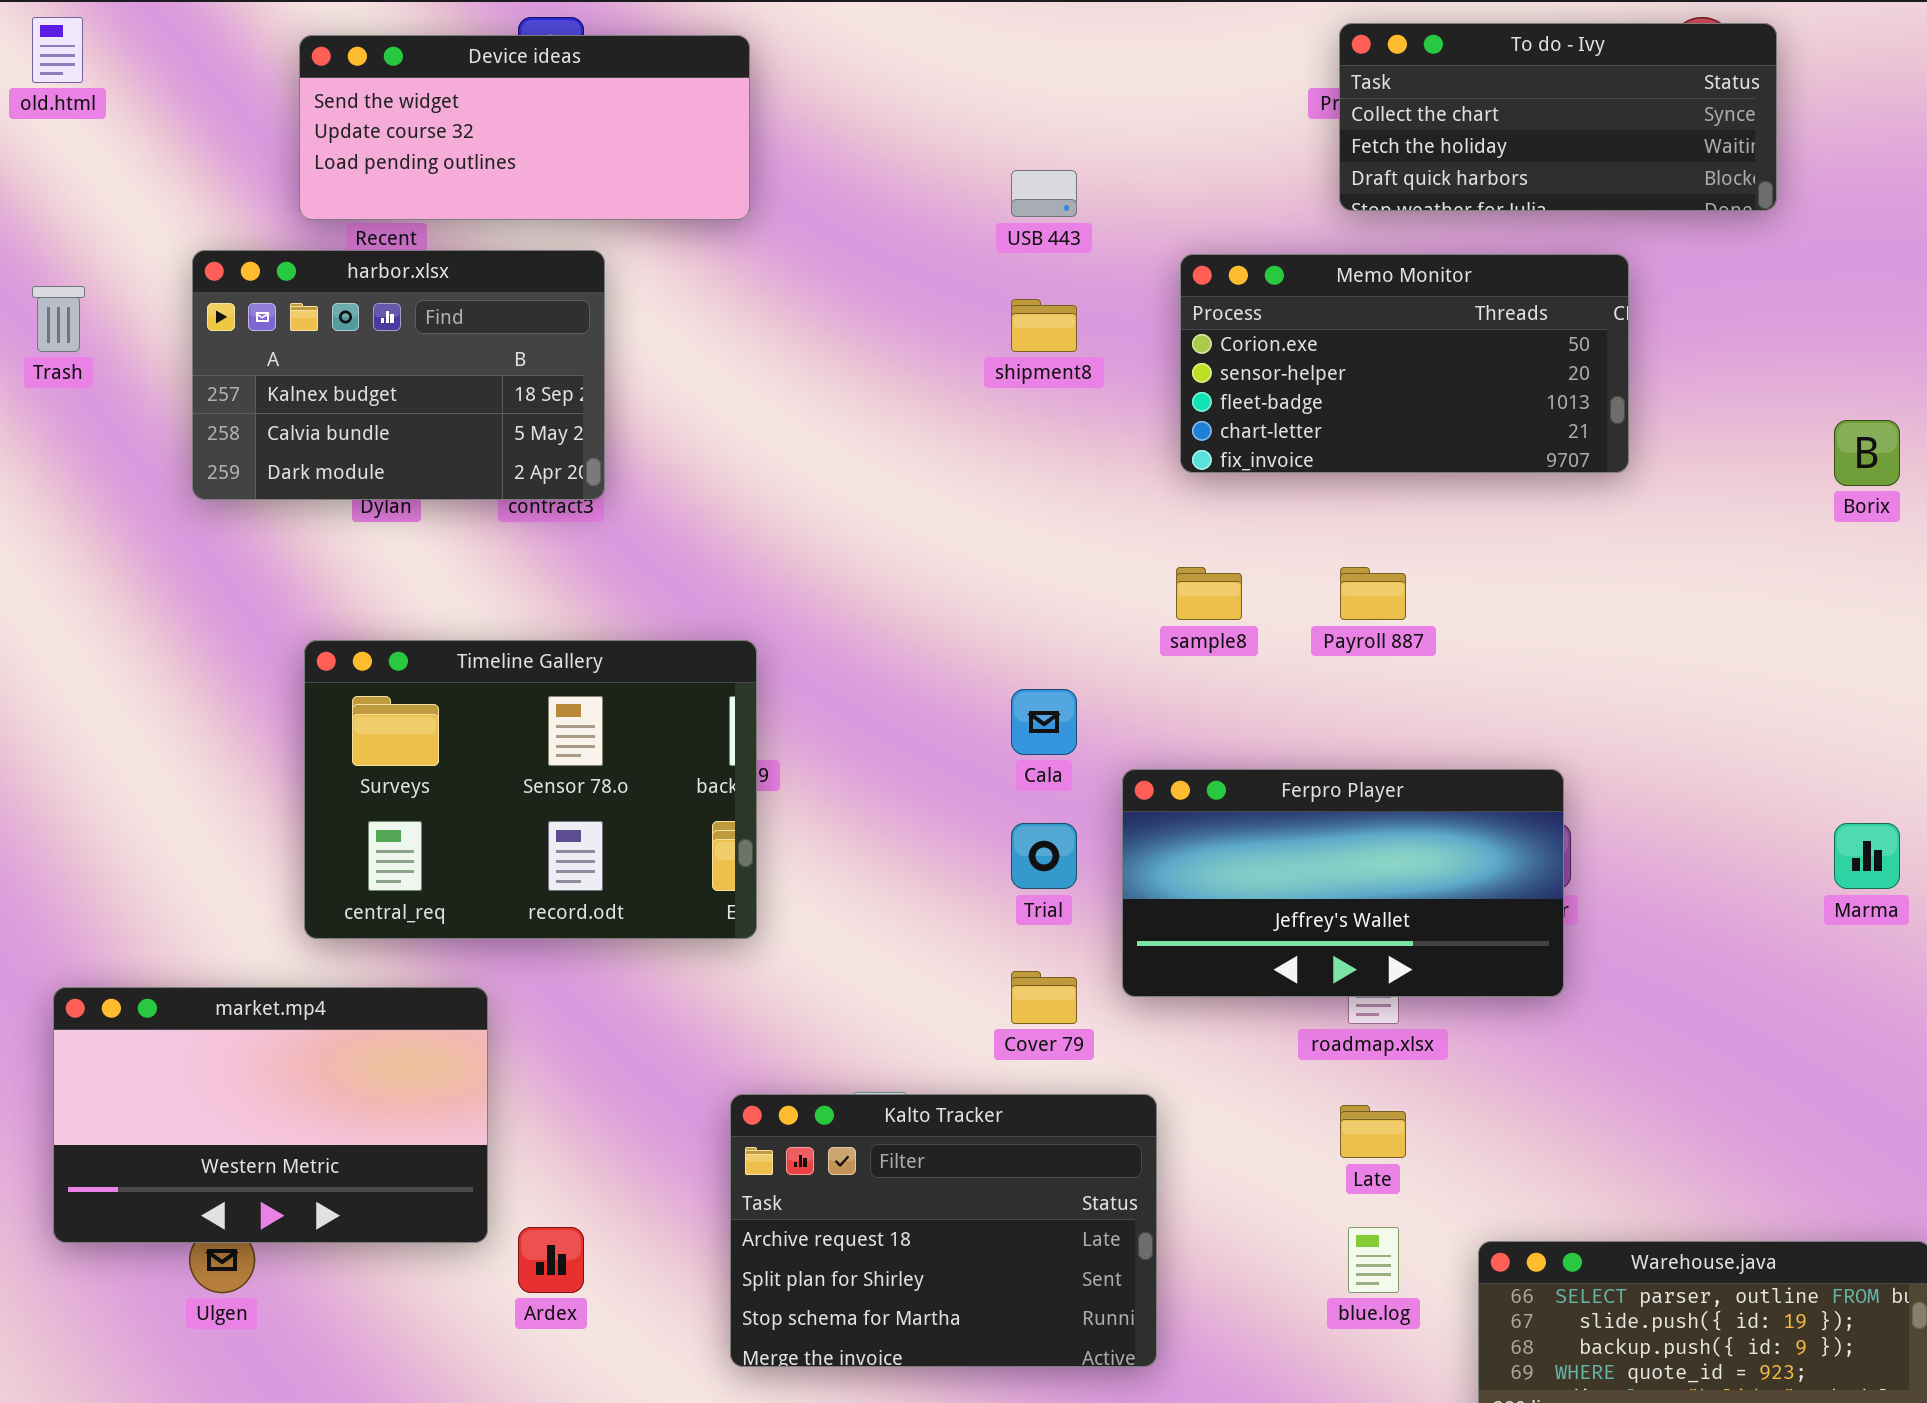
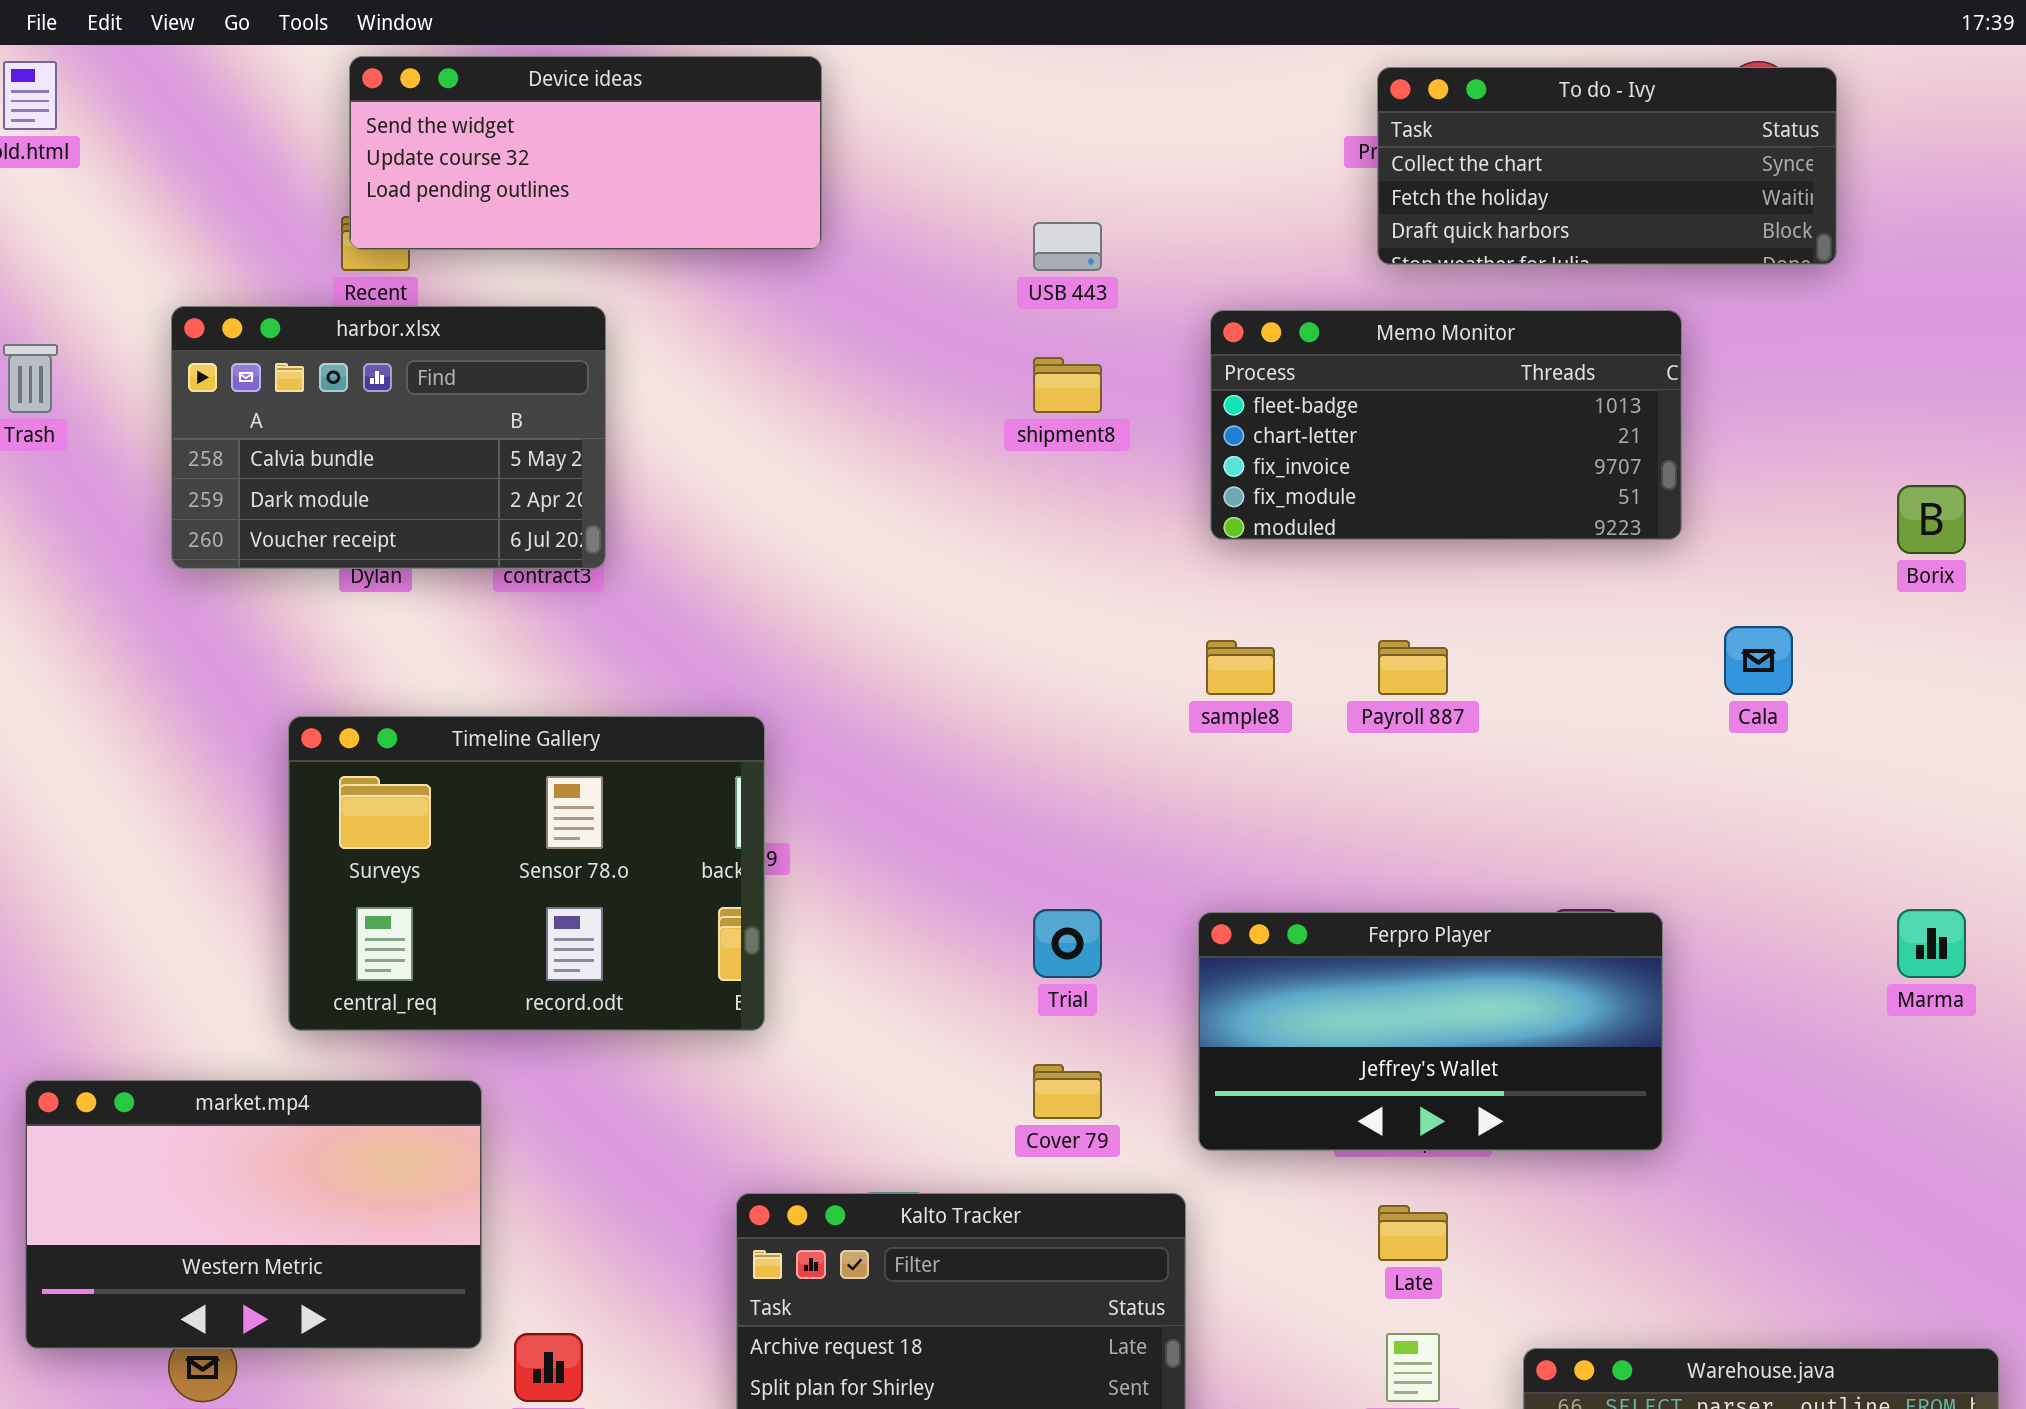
Device ideas: [299,35,750,220] -> [349,56,822,250], moved
harbor.xlsx: [192,250,605,500] -> [171,306,606,569], scrolled down 1 row
Memo Monitor: [1180,254,1629,473] -> [1210,310,1682,540], scrolled down 2 rows
Cala: [1011,689,1077,755] -> [1724,626,1793,695], moved
Ferpro Player: [1122,769,1564,997] -> [1198,912,1663,1151], moved

